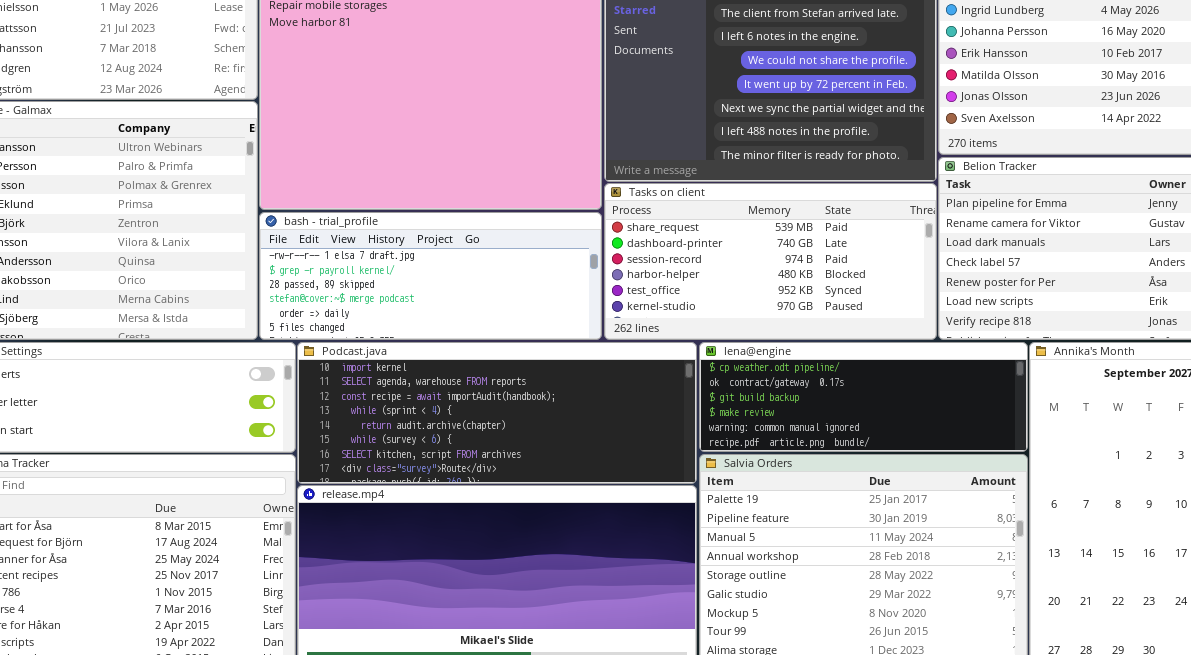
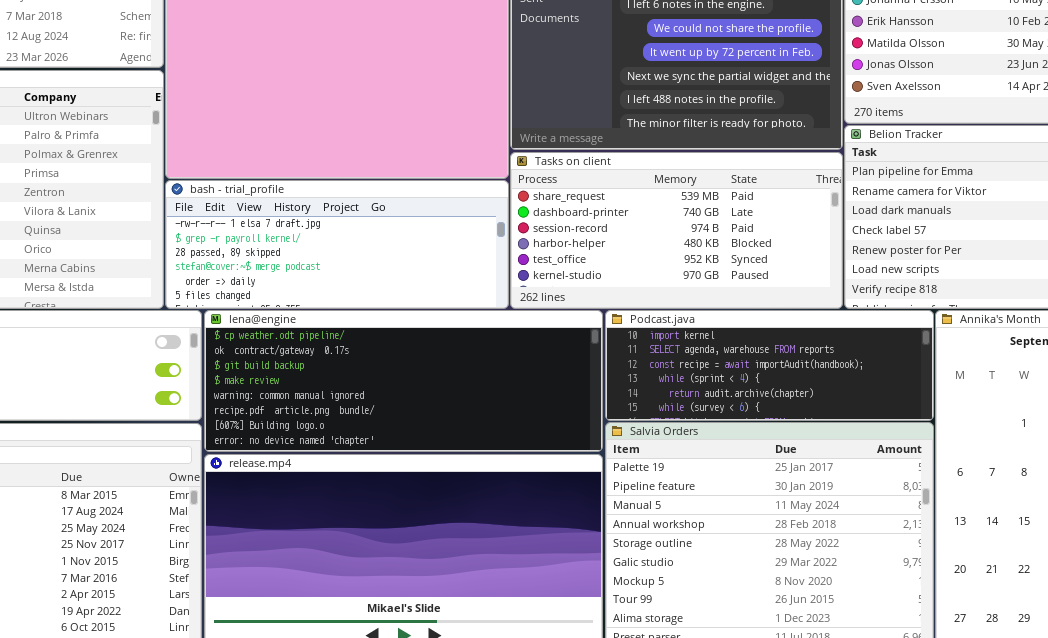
Podcast.java: [297,342,697,484] -> [605,310,934,421], moved, resized
lena@engine: [699,342,1028,452] -> [204,310,603,452], moved, resized

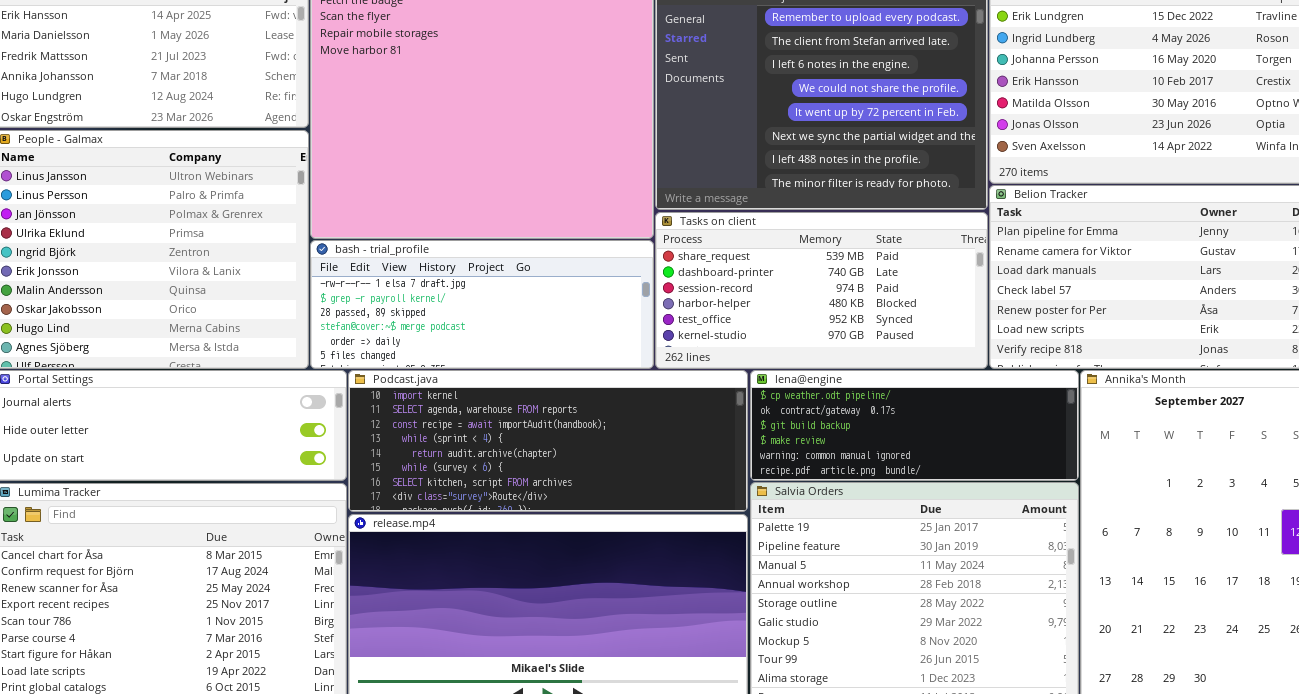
lena@engine: [204,310,603,452] -> [750,370,1079,481], moved, resized
Podcast.java: [605,310,934,421] -> [348,370,748,512], moved, resized

